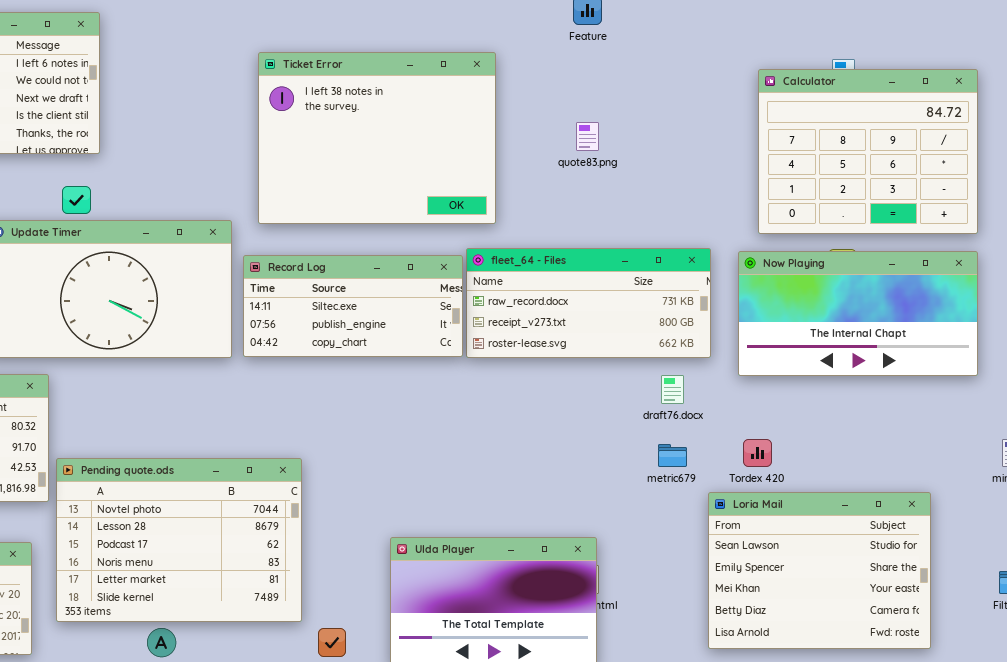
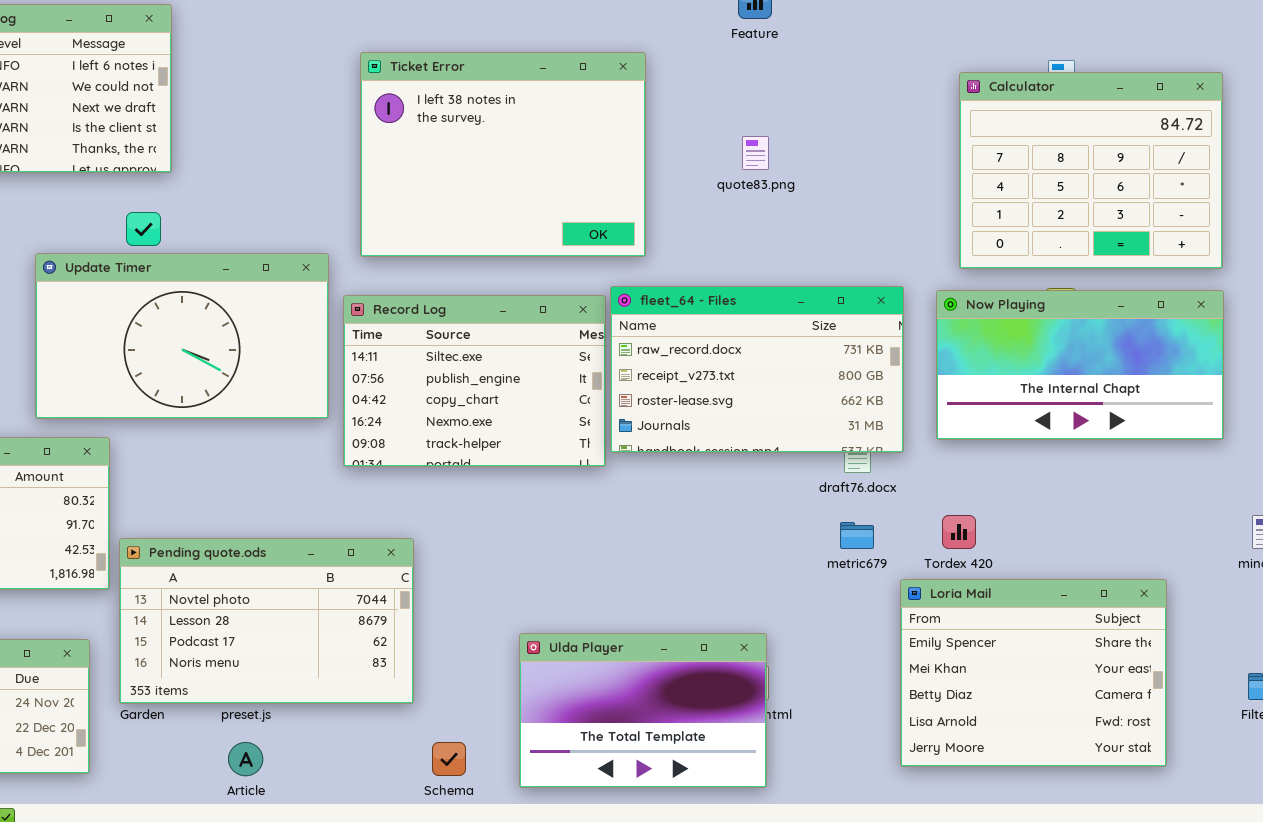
fleet_64 - Files: [466,248,711,358] -> [610,286,904,453], resized
Record Log: [243,255,463,357] -> [343,295,606,467], resized
Pending quote.ods: [56,458,302,622] -> [119,538,414,704], resized
Loria Mail: [708,492,931,649] -> [900,579,1167,767], scrolled down 1 row

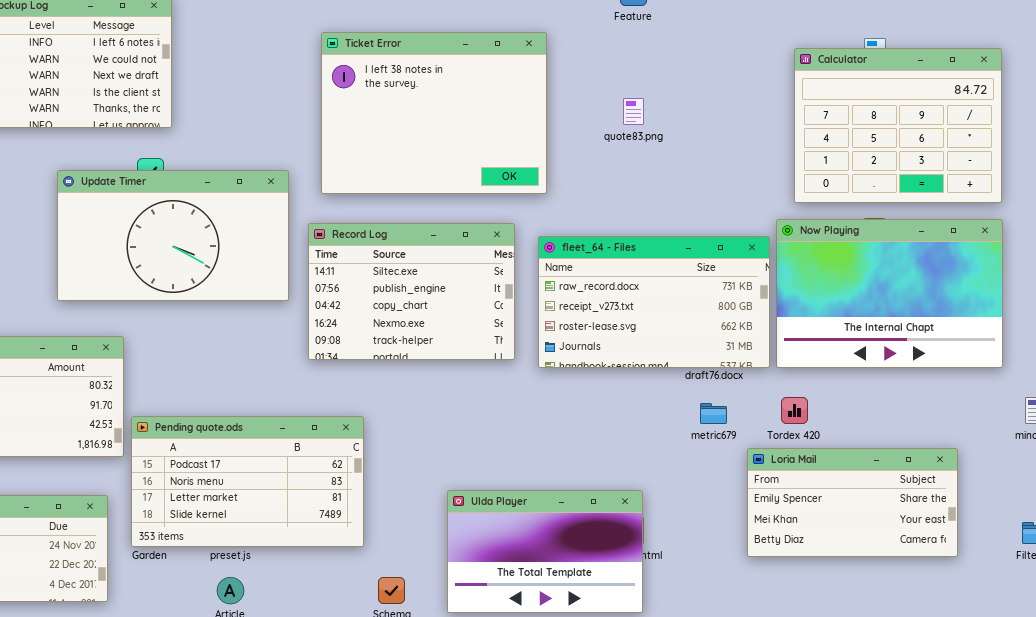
Update Timer: [35,253,329,419] -> [57,170,289,301], moved
fleet_64 - Files: [610,286,904,453] -> [538,236,770,368], moved
Now Playing: [936,290,1224,440] -> [776,219,1003,368], resized
Pending quote.ods: [119,538,414,704] -> [131,416,364,547], scrolled down 2 rows
Loria Mail: [900,579,1167,767] -> [747,448,958,557], resized

